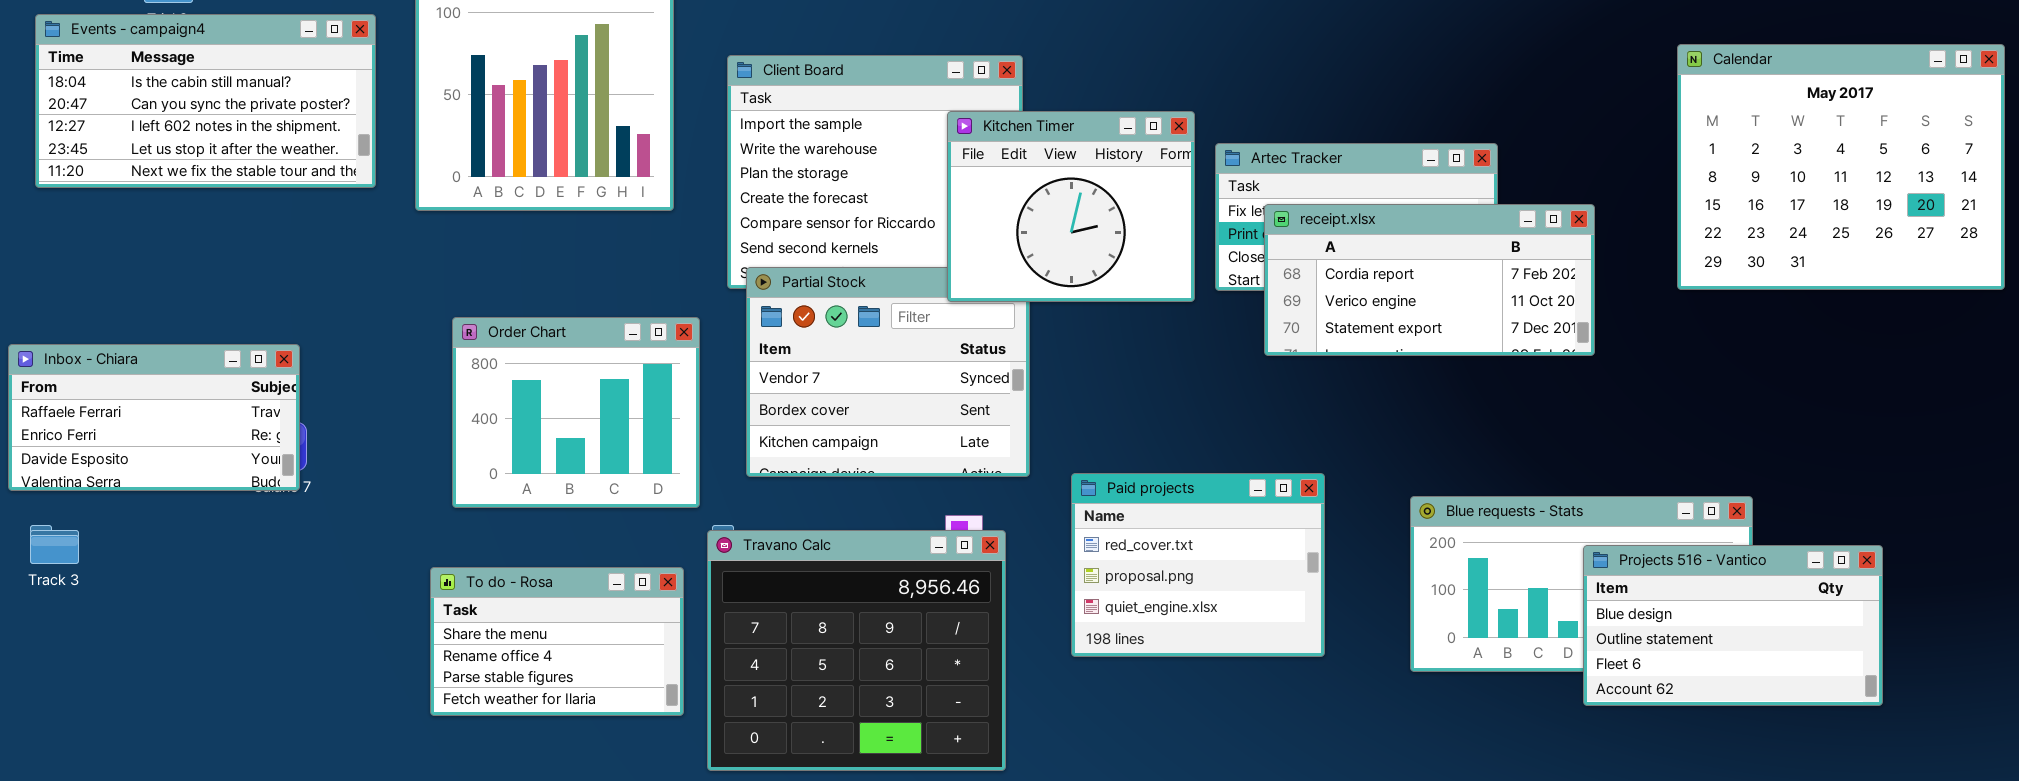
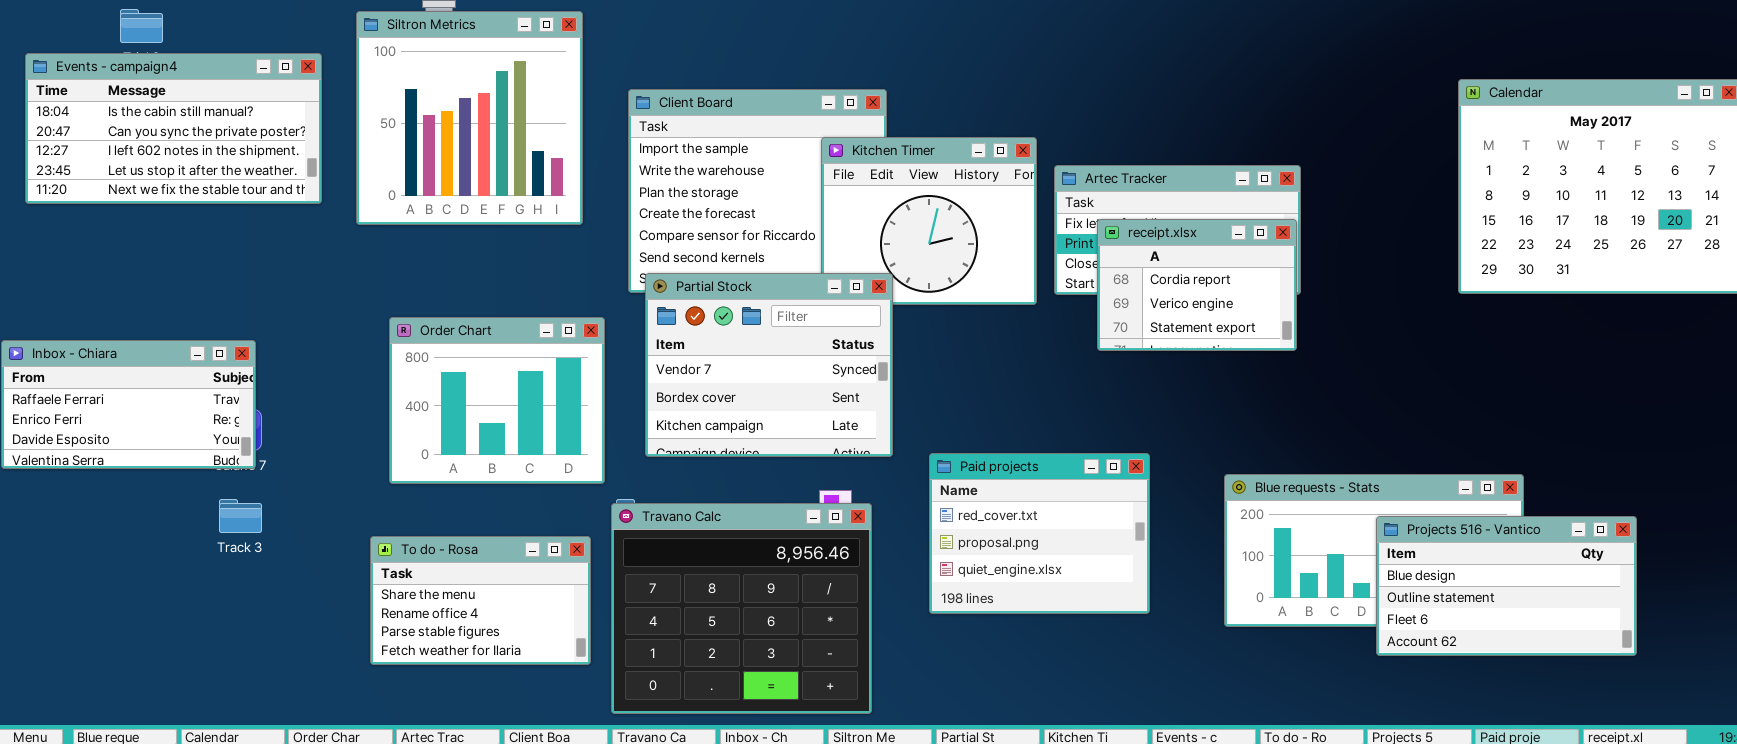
receipt.xlsx: [1264,204,1595,356] -> [1097,219,1297,351], resized
Partial Stock: [746,267,1030,477] -> [645,273,893,457], raised
Track 3: [30,525,79,564] -> [219,499,262,533], moved

